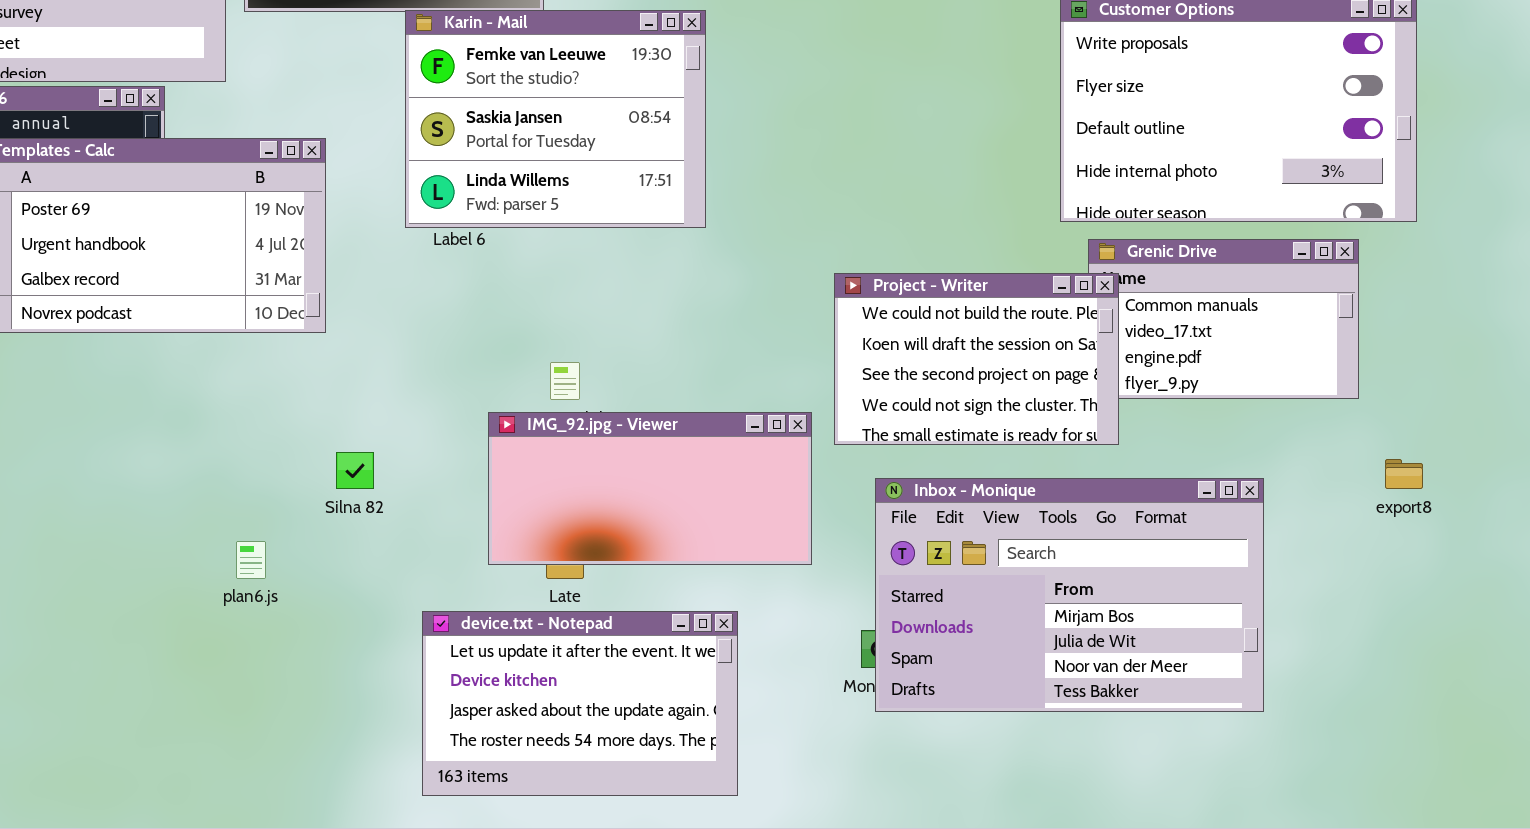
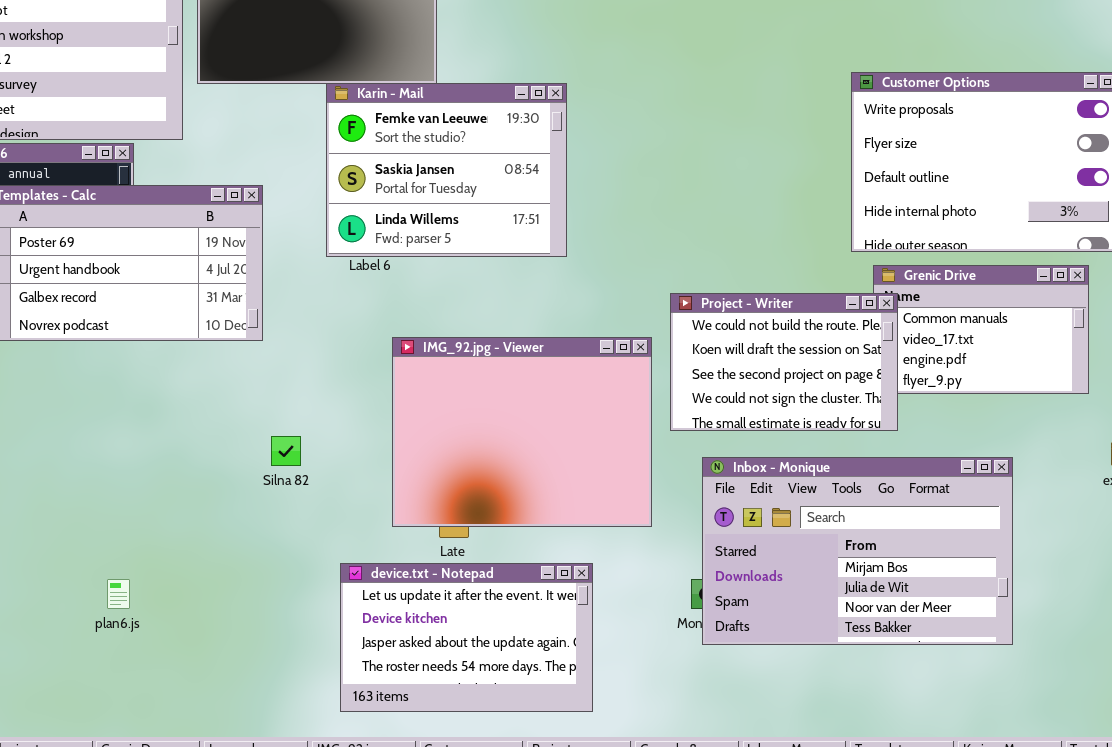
IMG_92.jpg - Viewer: [488,412,812,565] -> [392,337,652,527], resized
plan6.js: [236,541,266,579] -> [107,579,130,609], moved

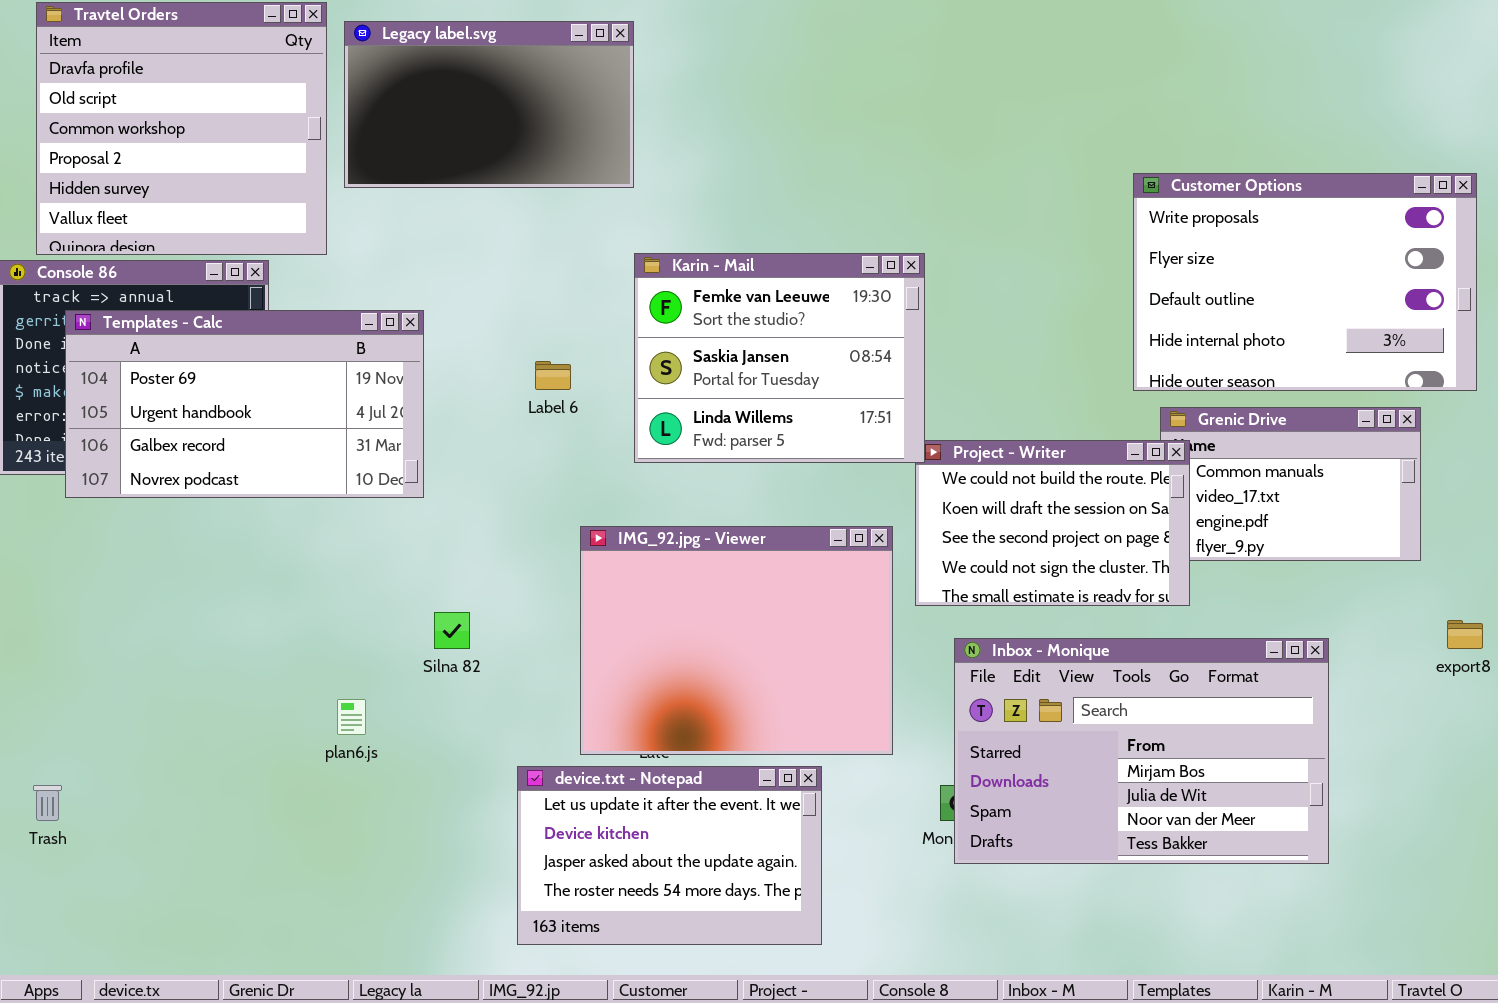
Karin - Mail: [326,83,567,257] -> [634,253,925,463], moved
IMG_92.jpg - Viewer: [392,337,652,527] -> [580,526,893,755], moved
plan6.js: [107,579,130,609] -> [337,699,366,735], moved

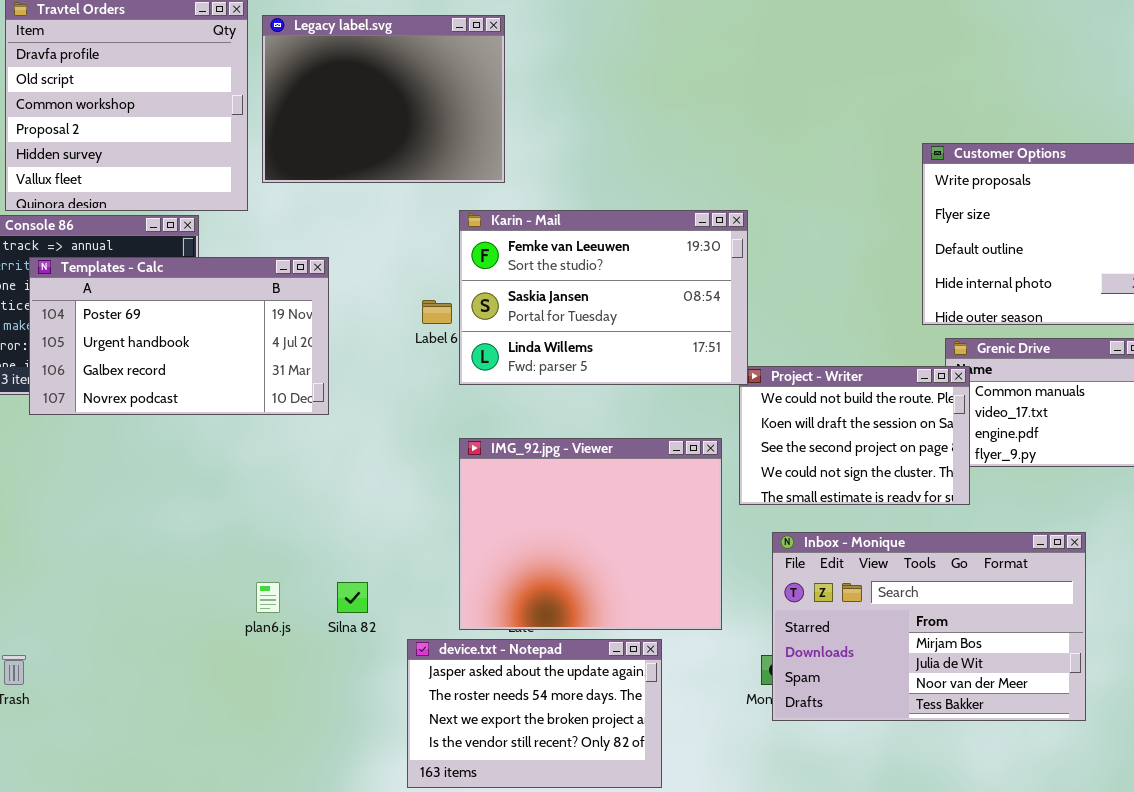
Legacy label.svg: [344,21,634,188] -> [262,15,505,183], resized
Karin - Mail: [634,253,925,463] -> [459,210,748,385], resized
Silna 82: [434,612,470,649] -> [337,582,368,613], moved
device.txt - Notepad: [517,766,822,945] -> [407,639,662,788], scrolled down 2 rows

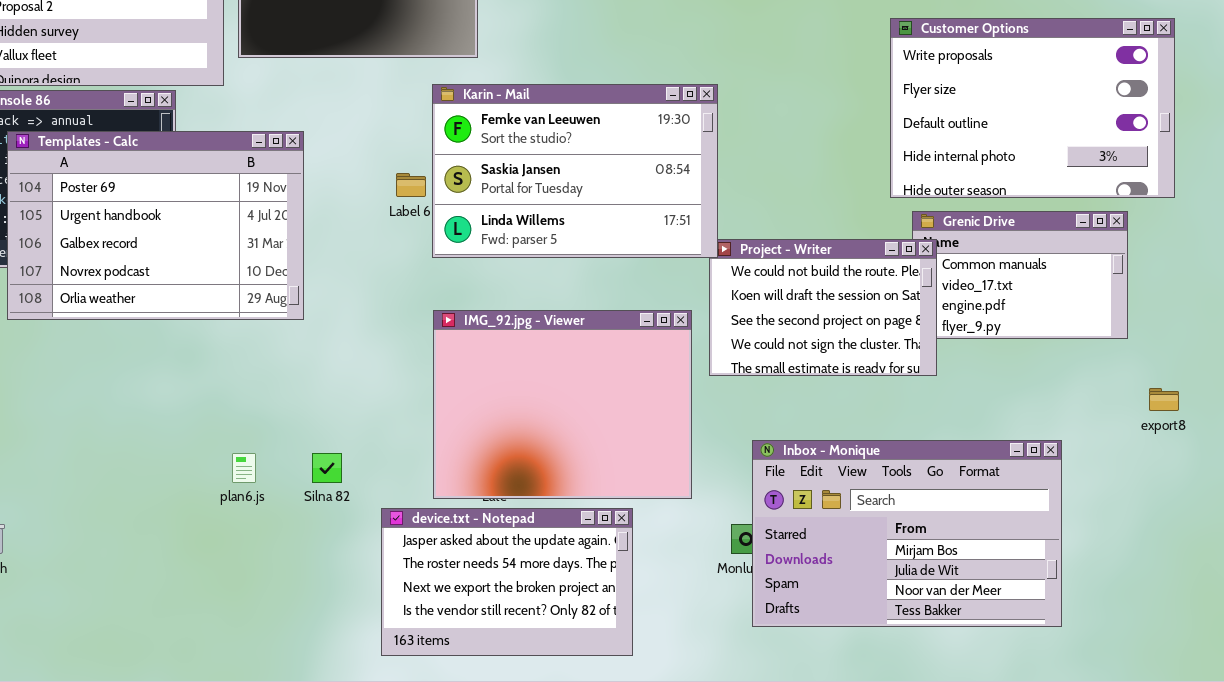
Templates - Calc: [29,257,329,415] -> [7,131,304,320], resized
Inbox - Monique: [772,532,1086,721] -> [752,440,1062,627], moved

